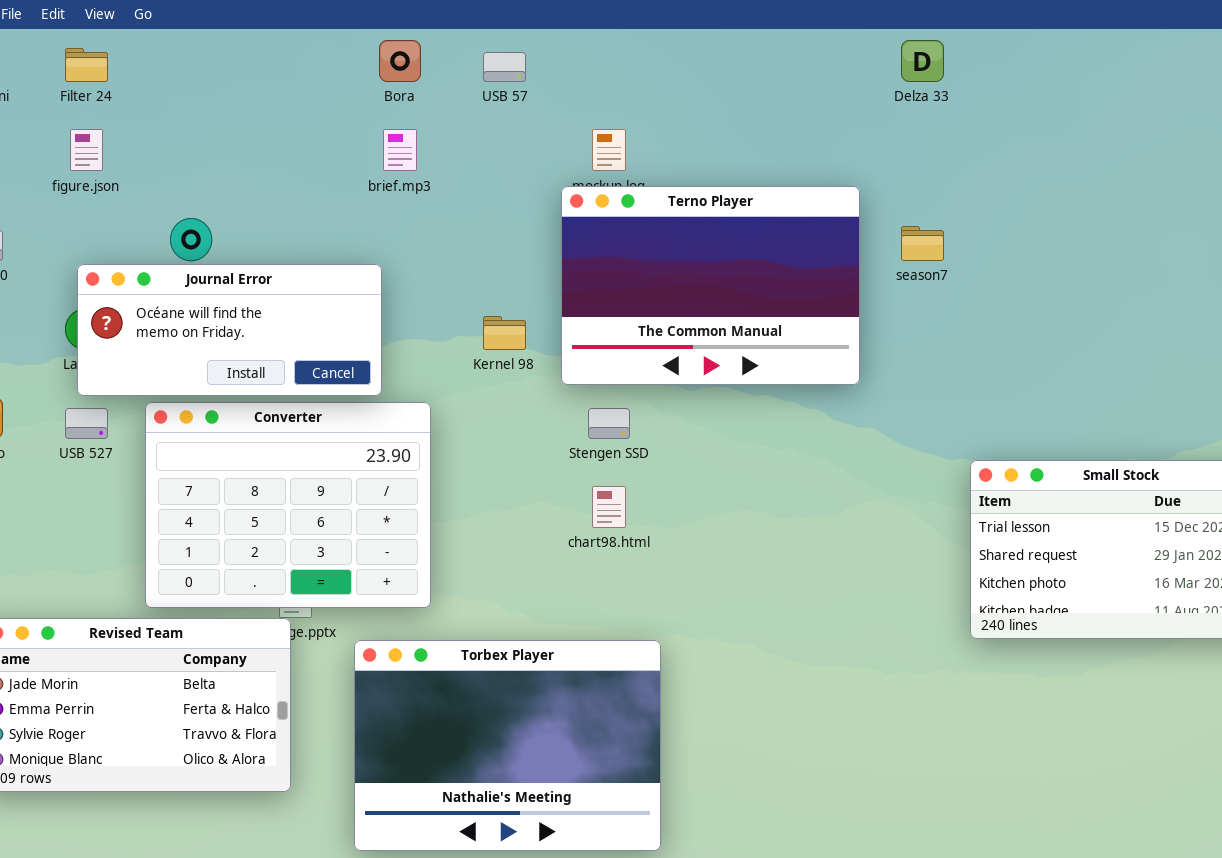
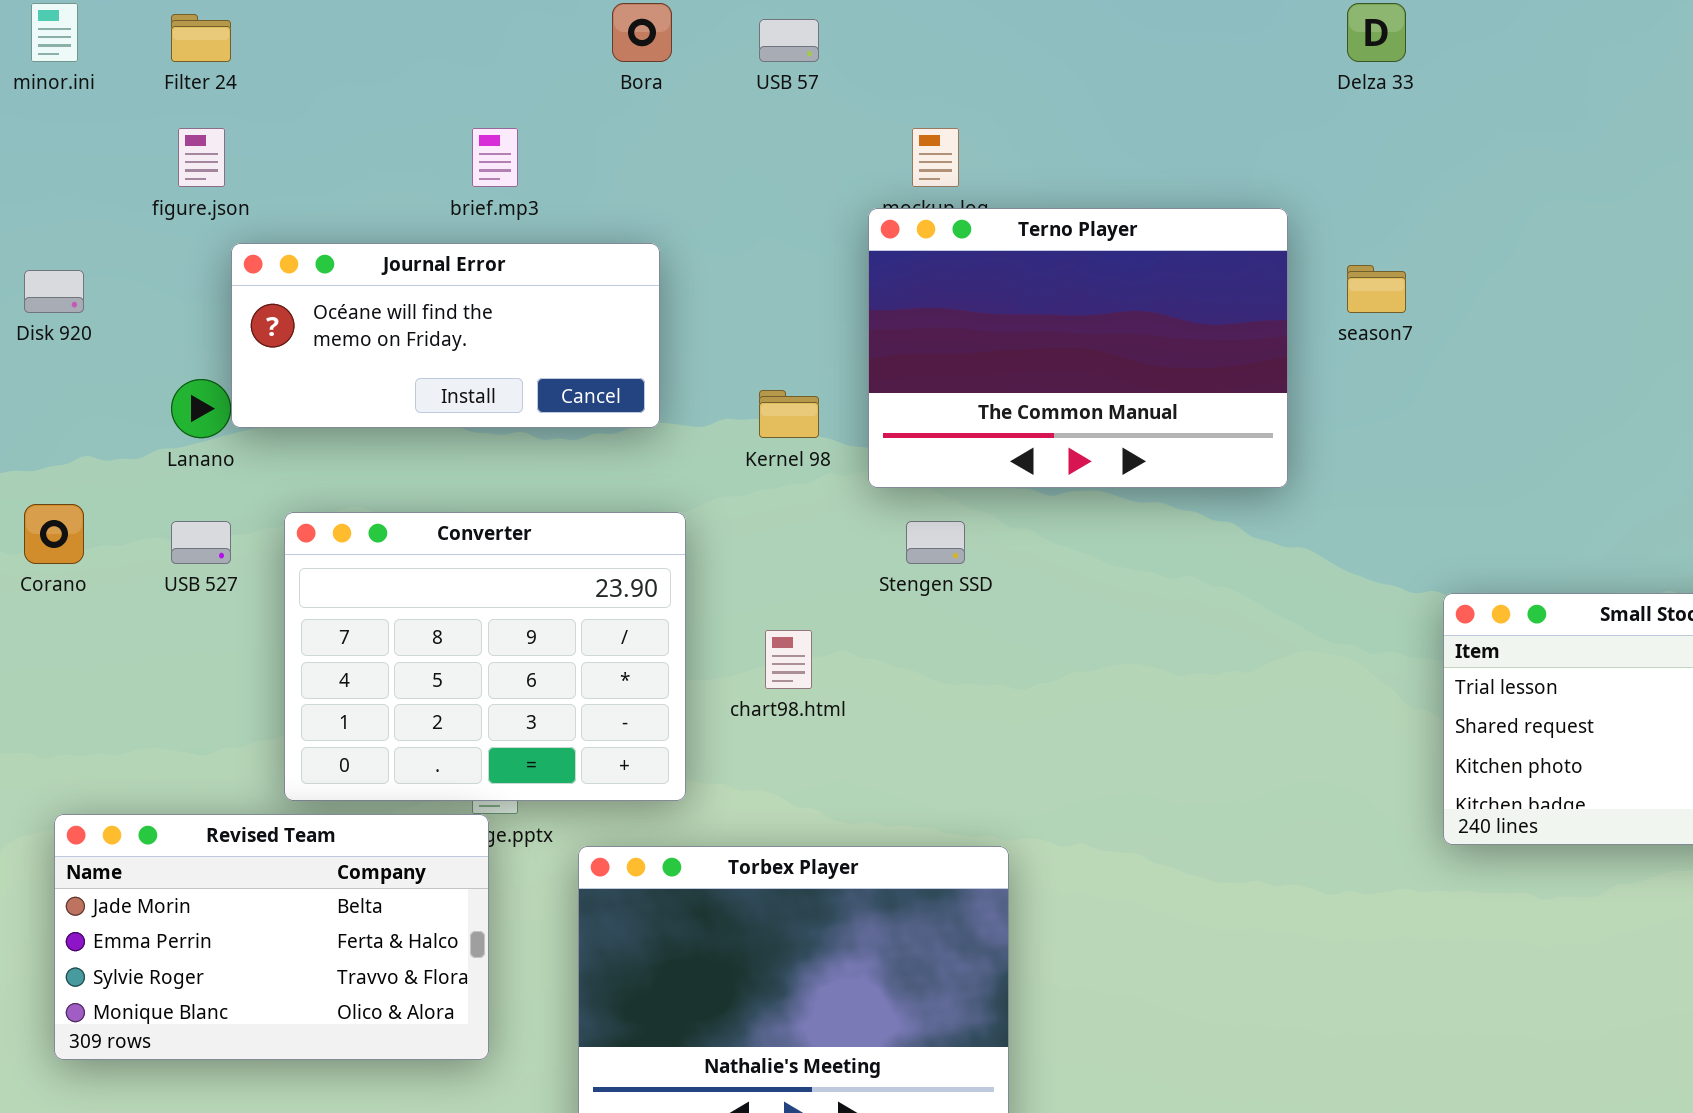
brief.mp3: [383,129,417,171] -> [472,128,518,187], moved
Journal Error: [77,264,382,396] -> [231,243,660,428], moved
chart98.html: [592,486,626,528] -> [765,630,812,689], moved

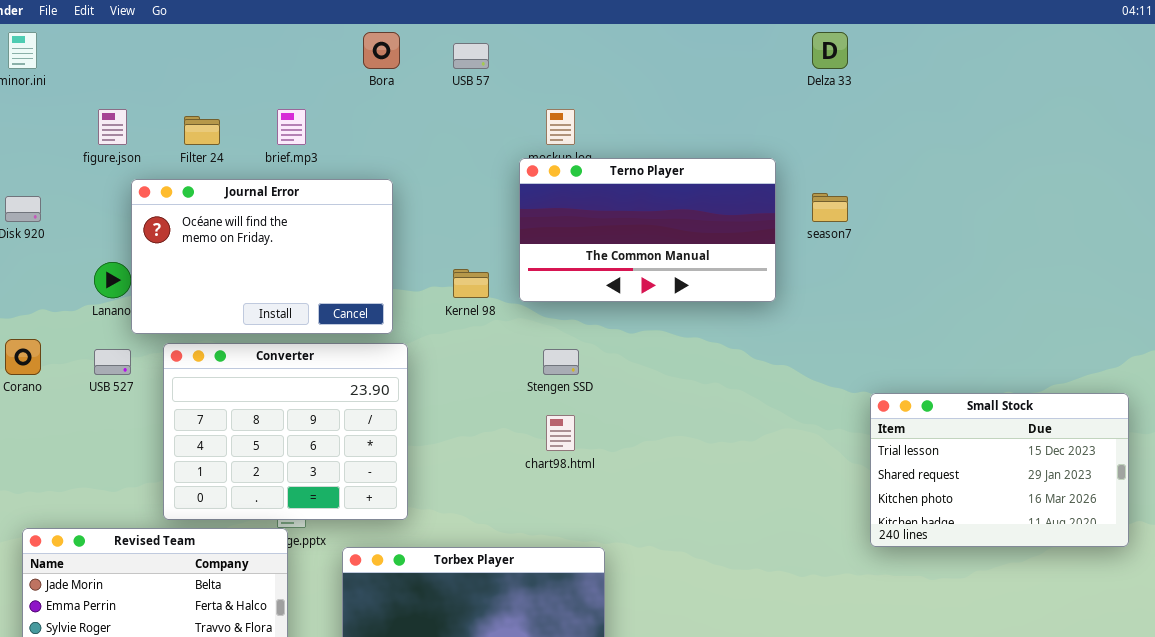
Filter 24: [171,14,231,62] -> [184,116,220,145], moved
Terno Player: [868,208,1288,488] -> [519,158,776,302], resized
Journal Error: [231,243,660,428] -> [131,179,393,334], resized
chart98.html: [765,630,812,689] -> [546,415,575,451], moved

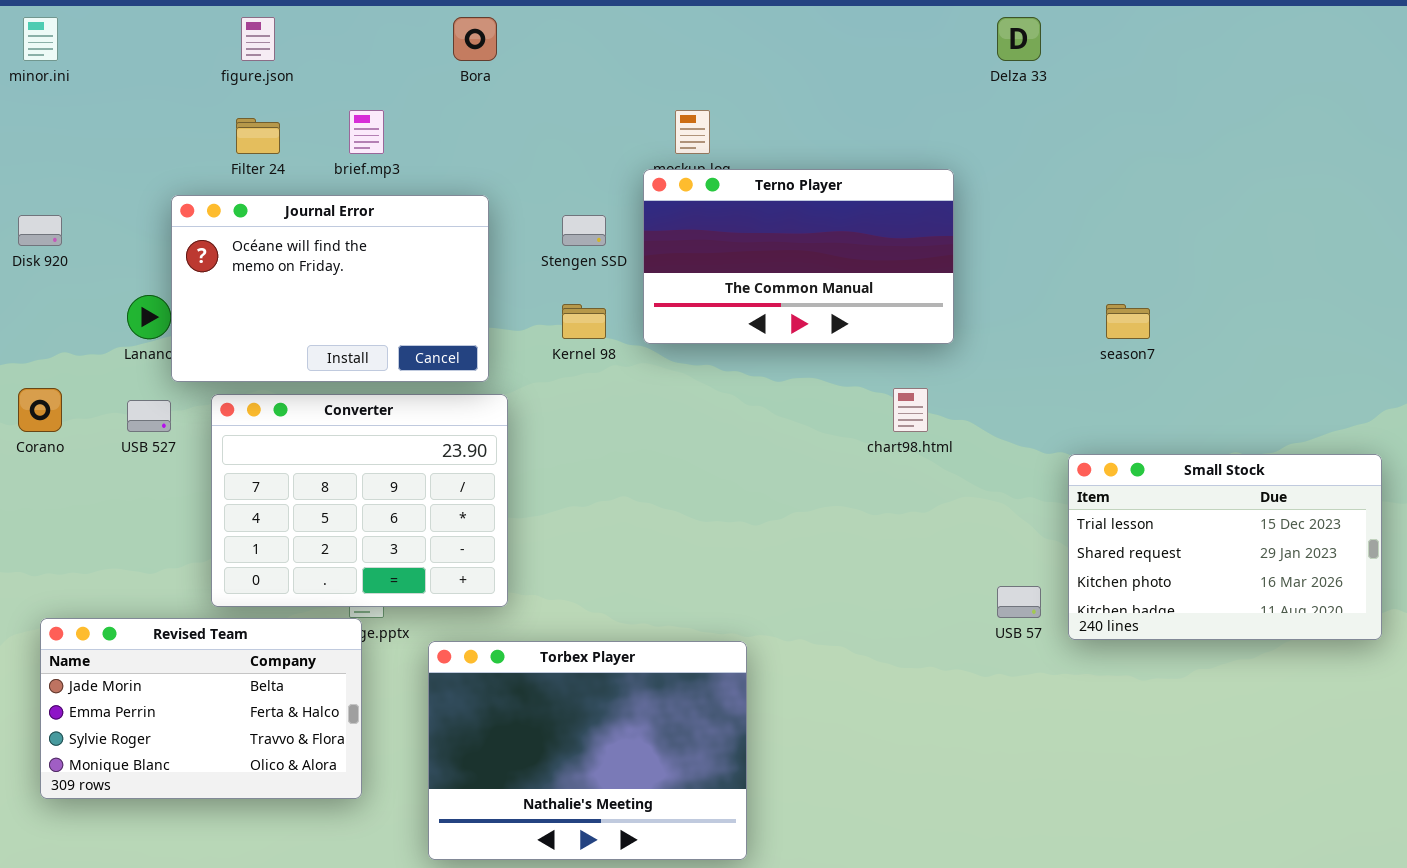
USB 57: [453,43,489,69] -> [997,586,1041,618], moved
figure.json: [98,109,127,145] -> [241,17,275,61], moved
season7: [812,193,848,222] -> [1106,304,1150,339], moved
Stengen SSD: [543,349,579,375] -> [562,215,606,246], moved
chart98.html: [546,415,575,451] -> [893,388,928,432], moved

